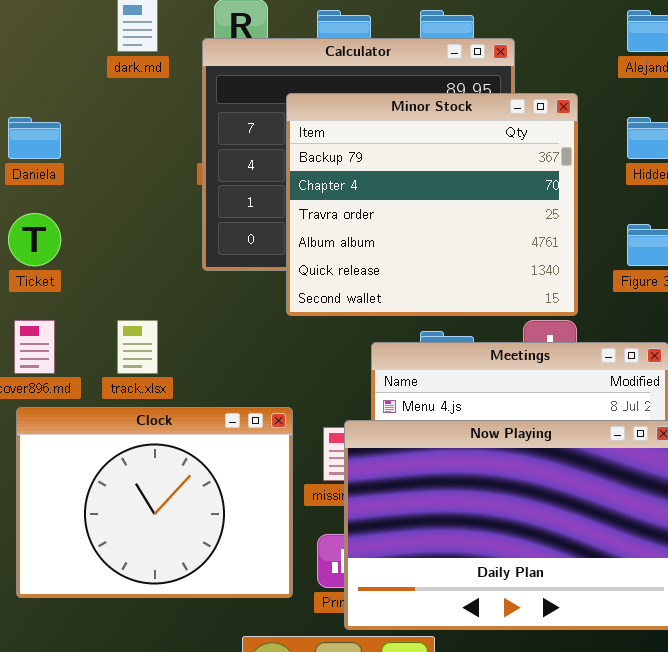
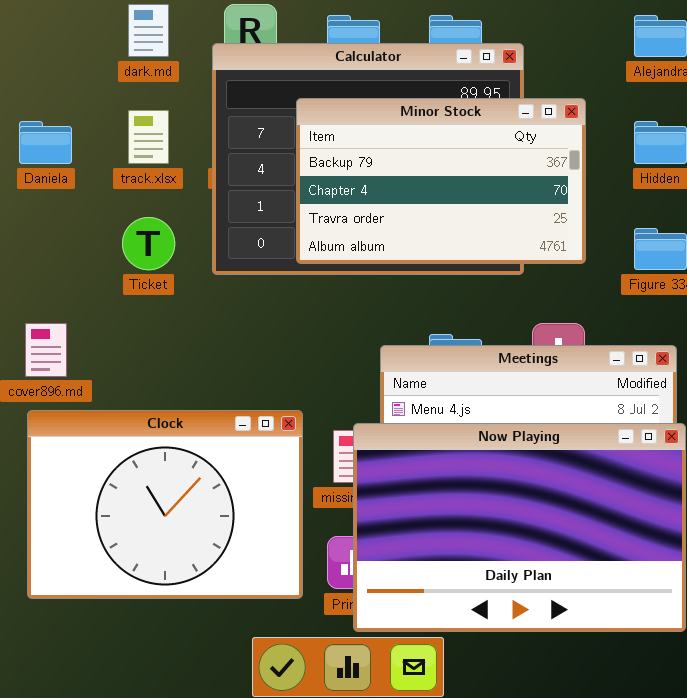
Minor Stock: [286,93,578,316] -> [296,98,586,264], resized
Ticket: [8,213,61,266] -> [122,217,175,270], moved
track.xlsx: [117,320,158,374] -> [128,110,169,164], moved

